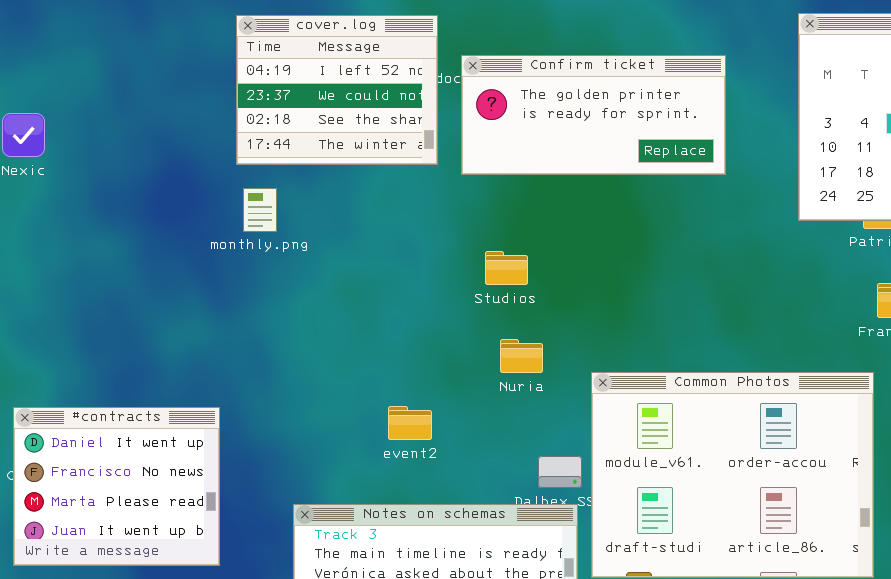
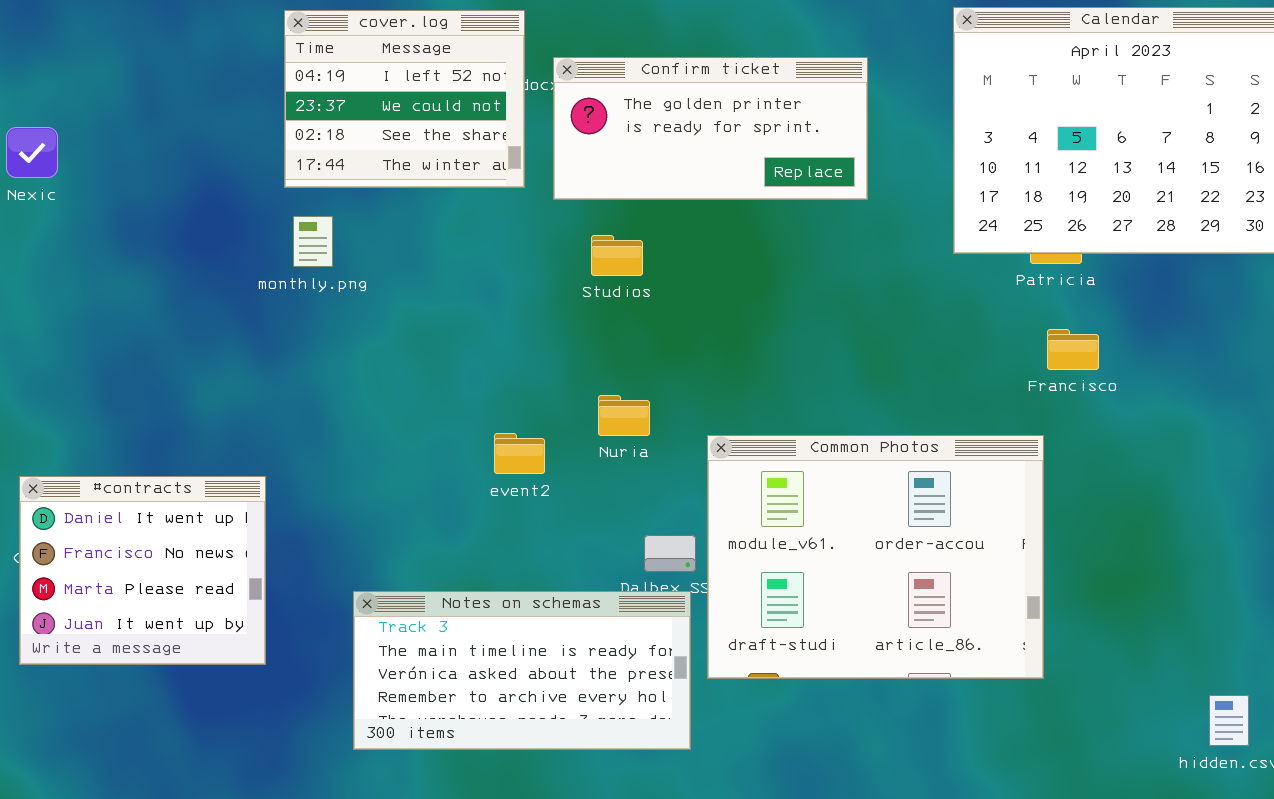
Studios: [485,251,528,285] -> [591,235,643,276], moved
event2: [388,406,432,440] -> [494,433,545,474], moved

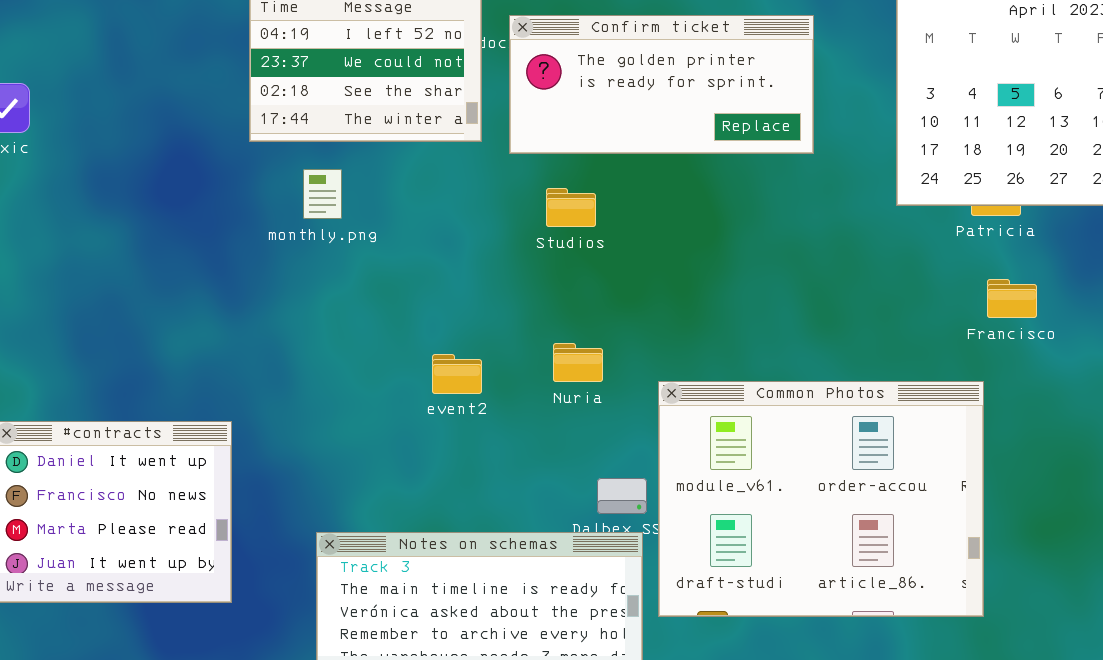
monthly.png: [293,216,333,267] -> [303,169,342,219], moved
event2: [494,433,545,474] -> [432,354,482,394], moved

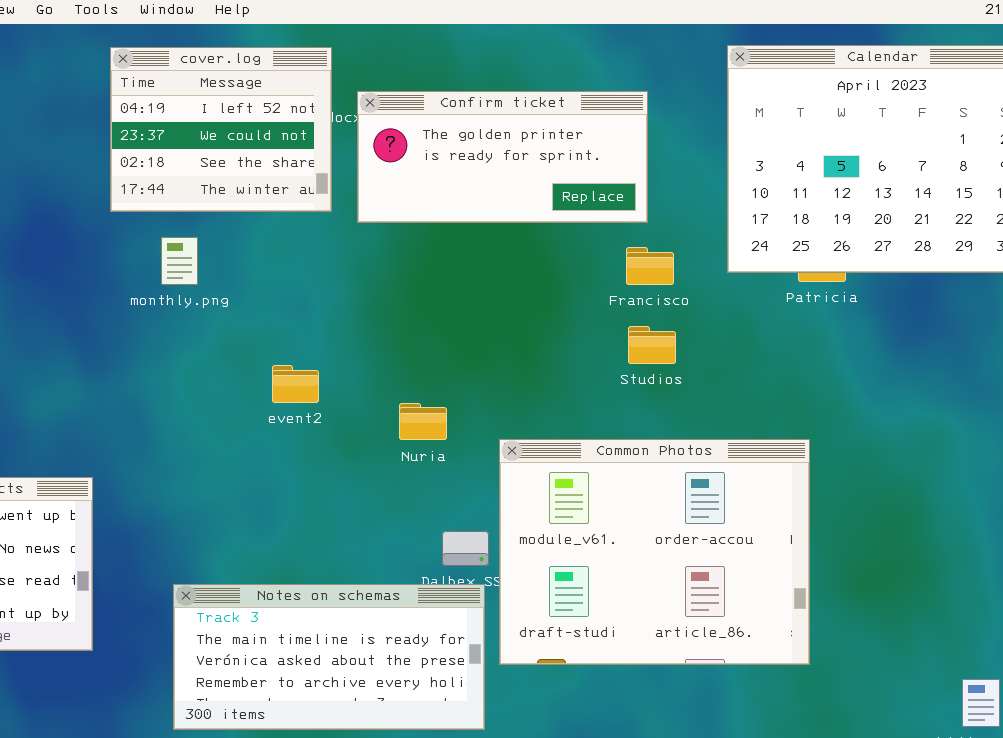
Studios: [546,188,596,227] -> [628,326,676,364], moved
Francisco: [987,279,1037,318] -> [626,247,674,285], moved
event2: [432,354,482,394] -> [272,365,319,403], moved

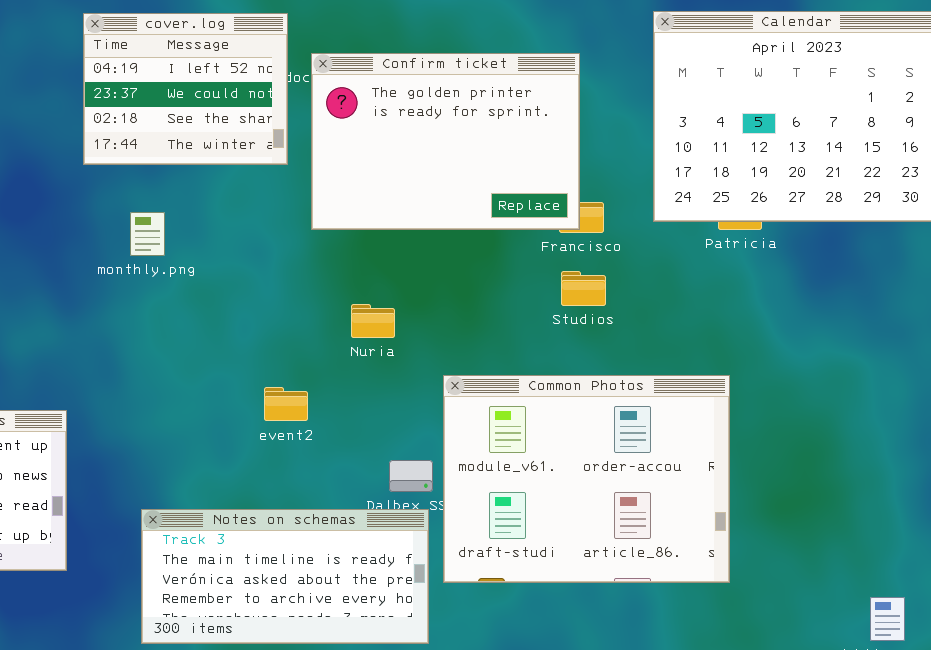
Confirm ticket: [357,91,648,223] -> [311,53,580,230], resized
monthly.png: [161,237,198,285] -> [130,212,165,256], moved
event2: [272,365,319,403] -> [264,387,308,421], moved
Nuria: [399,403,447,440] -> [351,304,395,338], moved

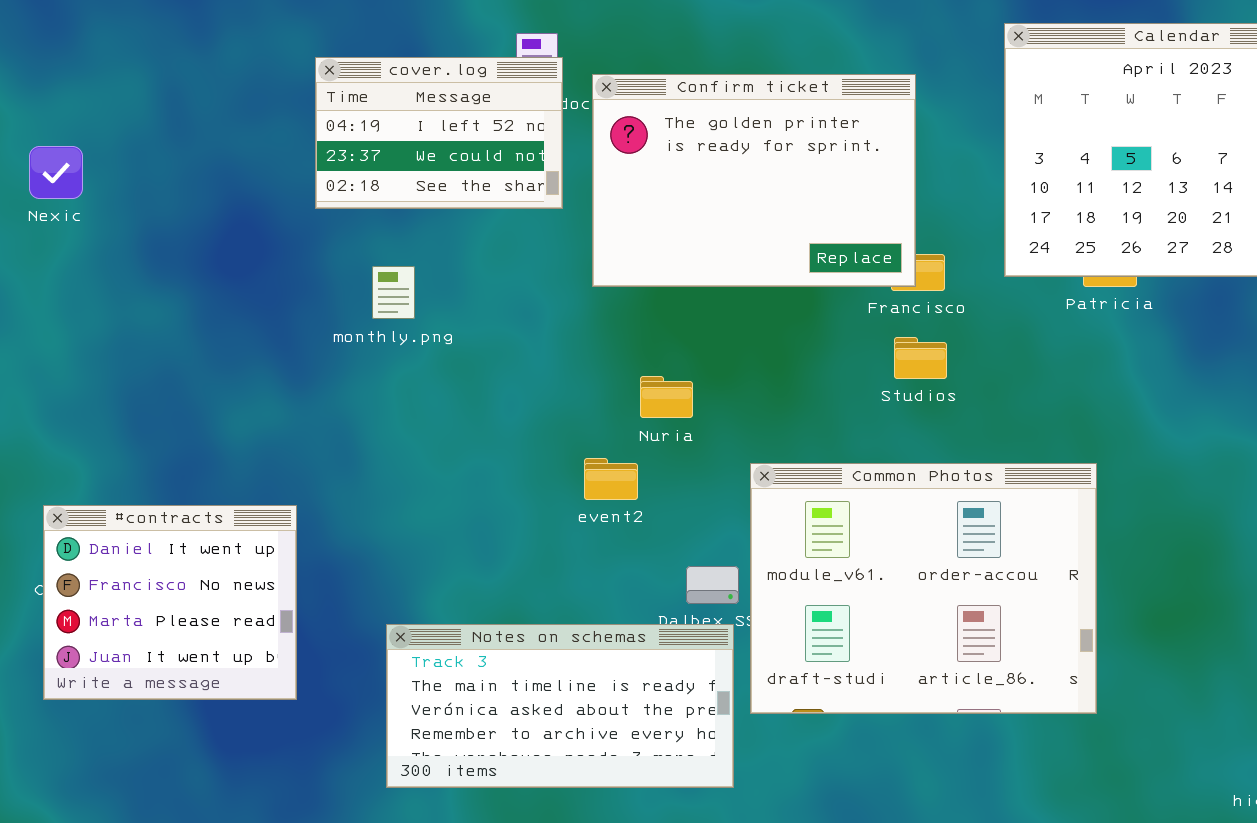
cover.log: [83,13,288,165] -> [315,57,563,209], resized
event2: [264,387,308,421] -> [584,458,638,500], moved

